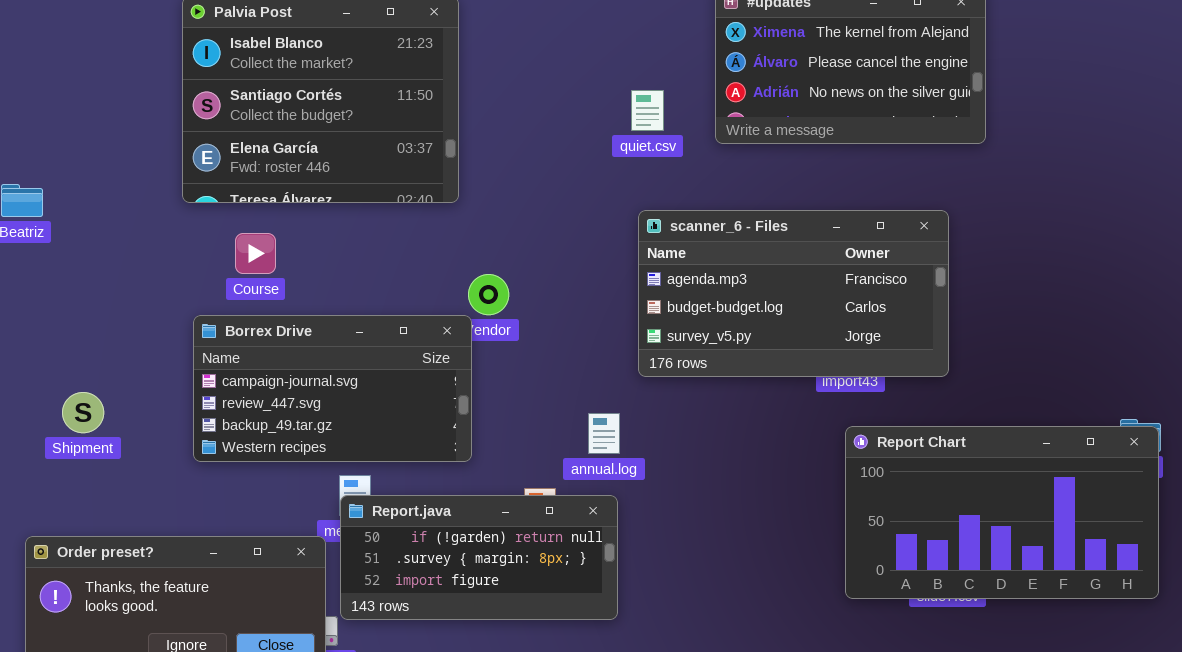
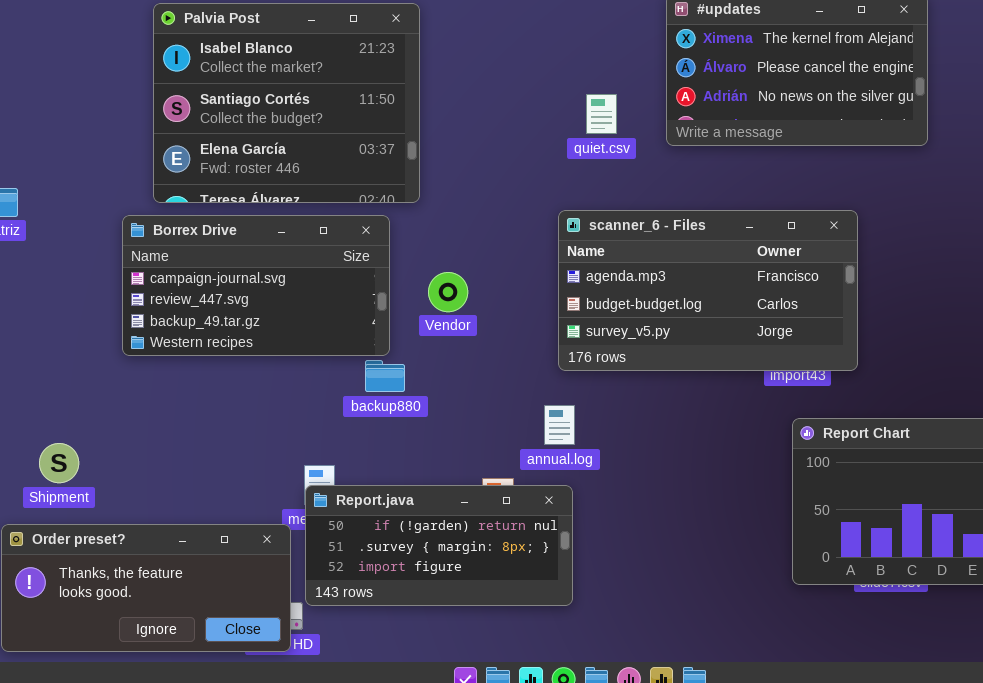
scanner_6 - Files: [638,210,949,377] -> [558,210,858,371], moved
Borrex Drive: [193,315,472,462] -> [122,215,390,356], moved
Shipment: [62,392,104,433] -> [39,443,79,483], moved

